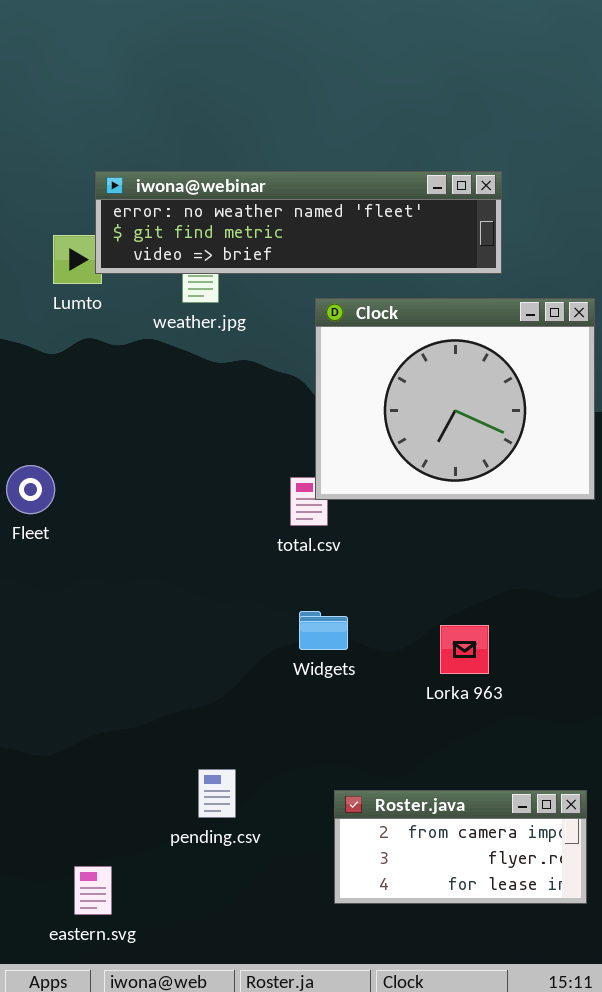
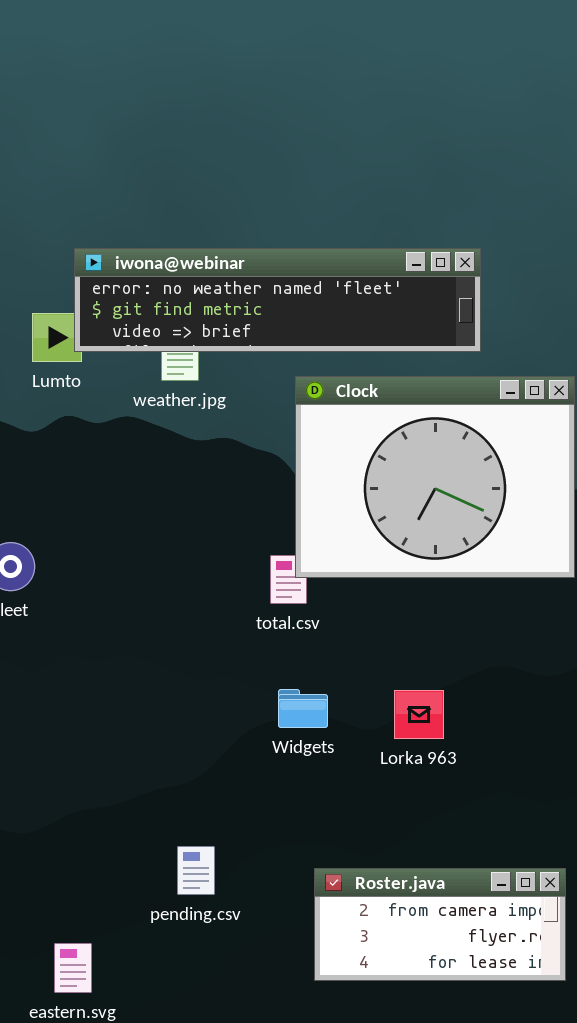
Lorka 963: [440,625,489,674] -> [394,690,444,739], moved

